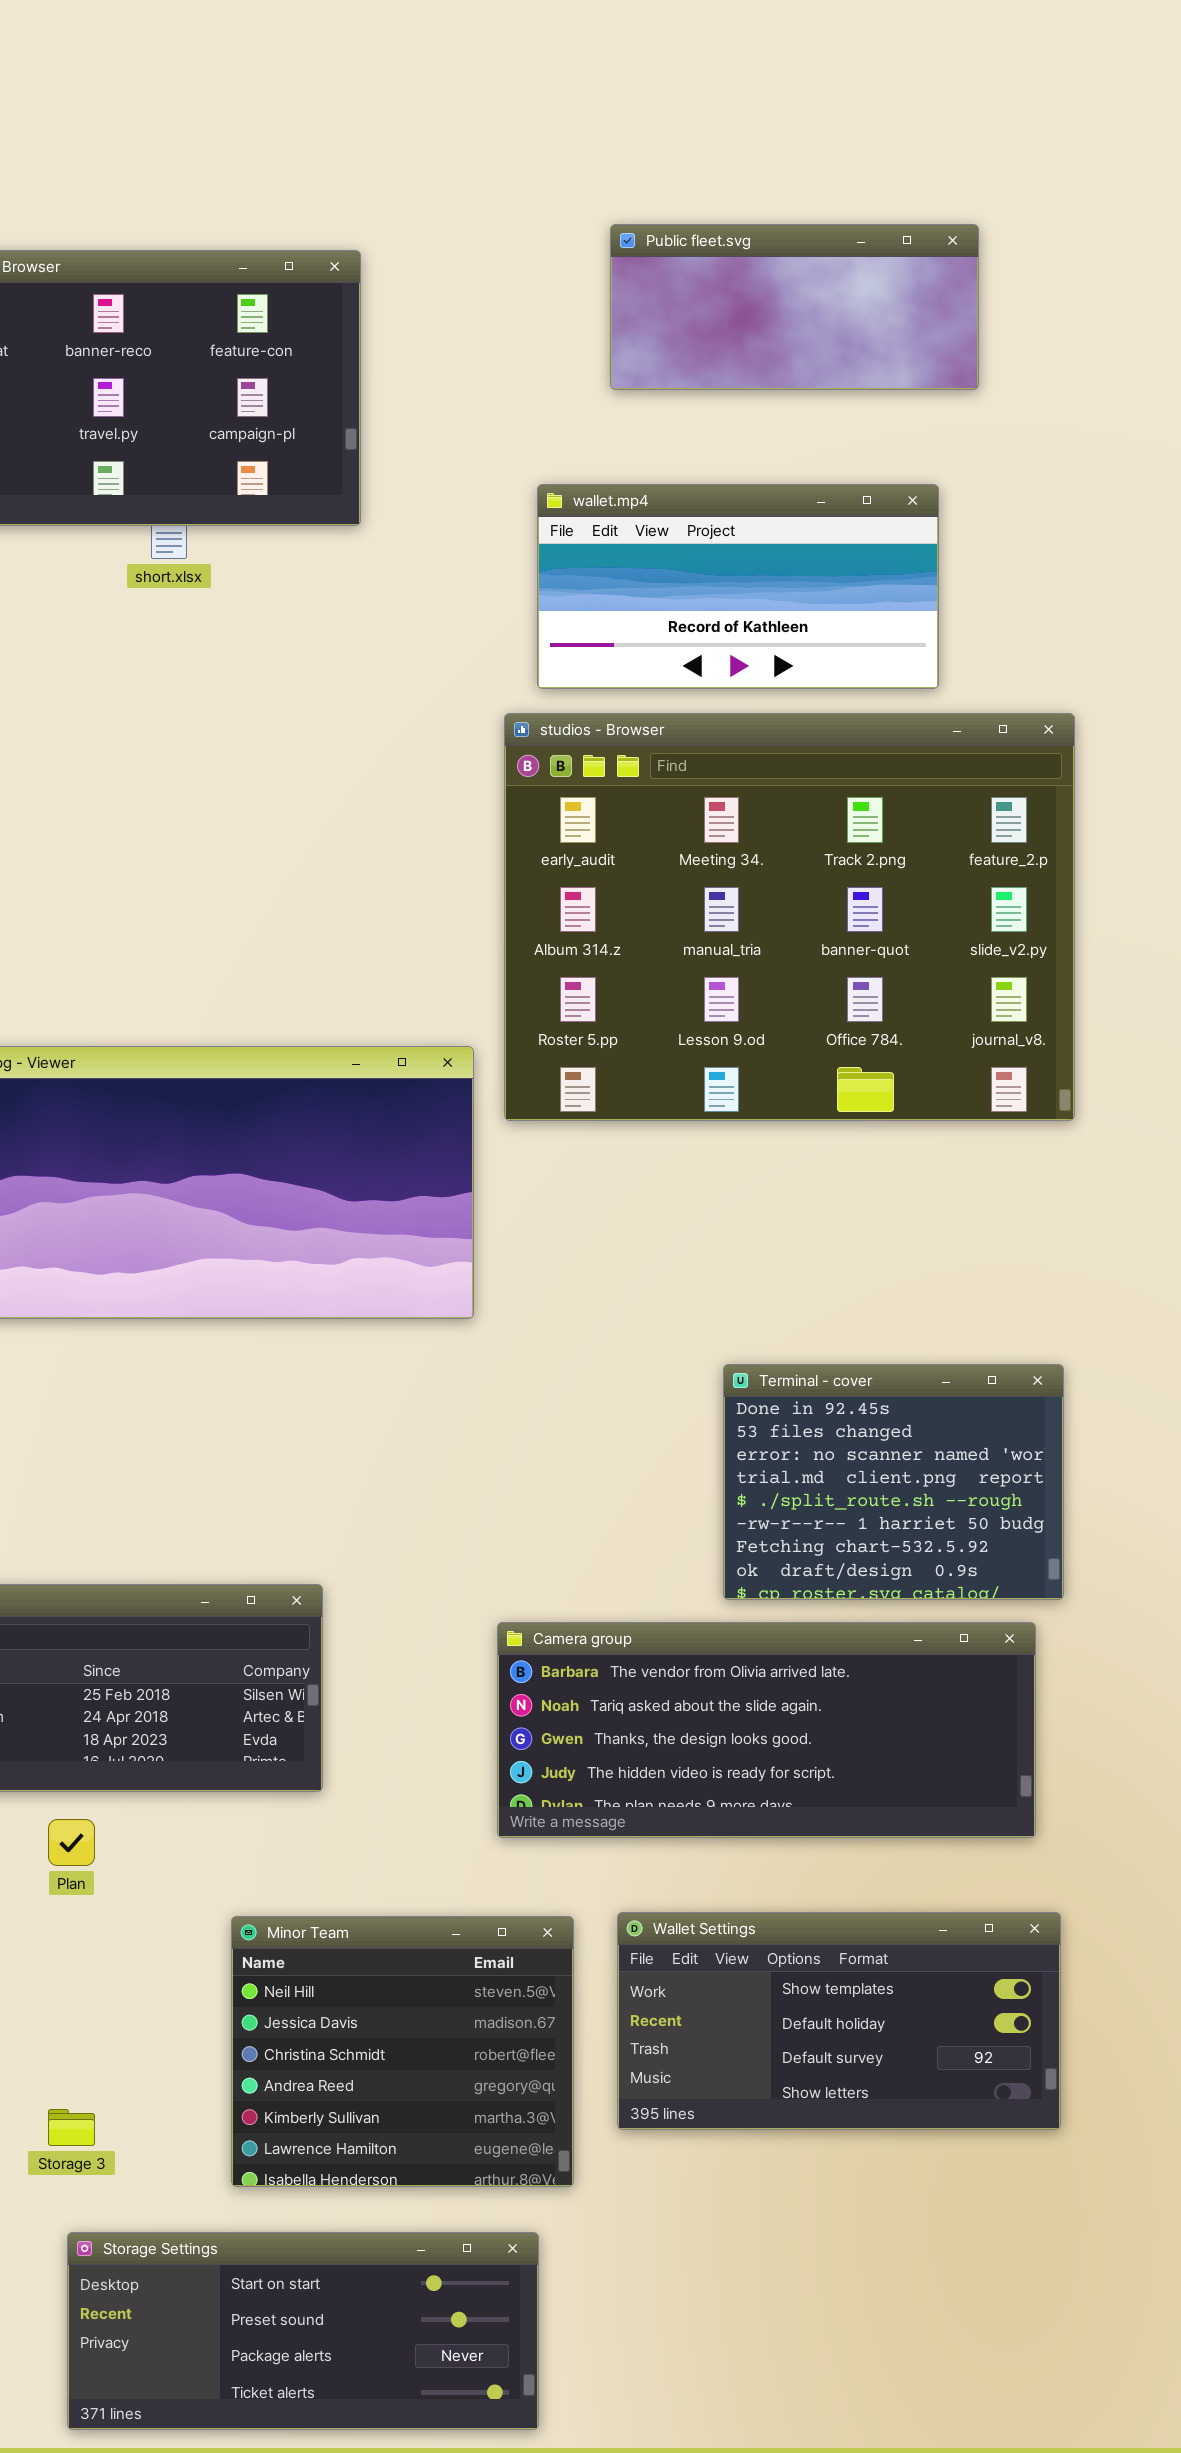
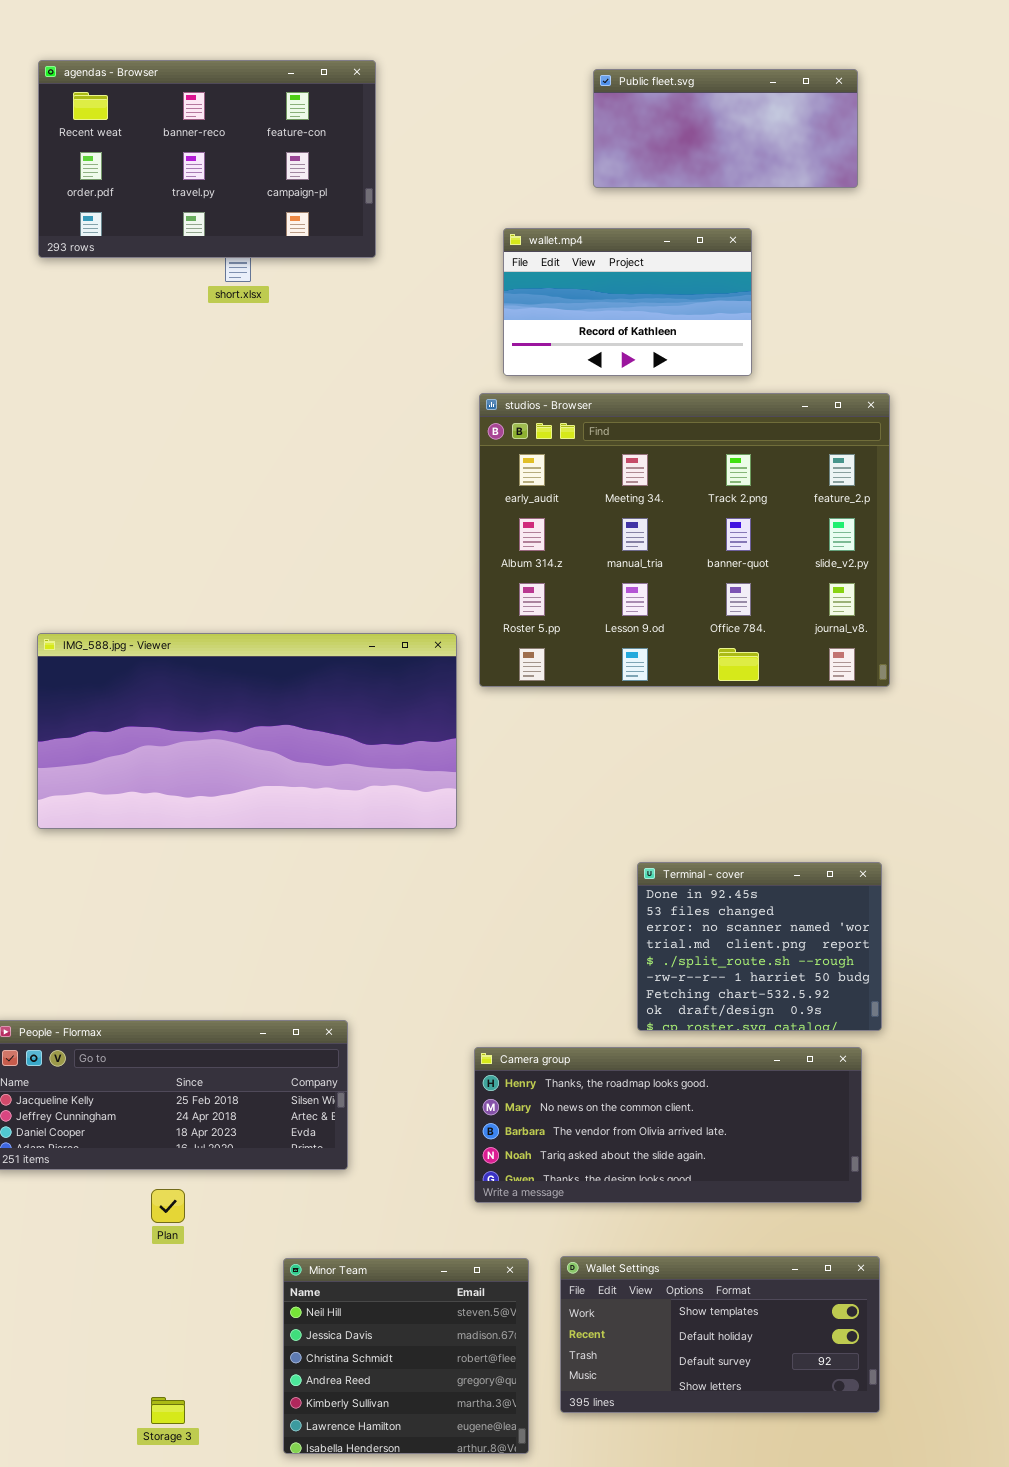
Public fleet.svg: [610,224,979,390] -> [593,69,858,188], moved
wallet.mp4: [537,484,939,689] -> [503,228,752,376], resized
Camera group: [497,1622,1036,1838] -> [474,1047,862,1203], scrolled up 2 rows

